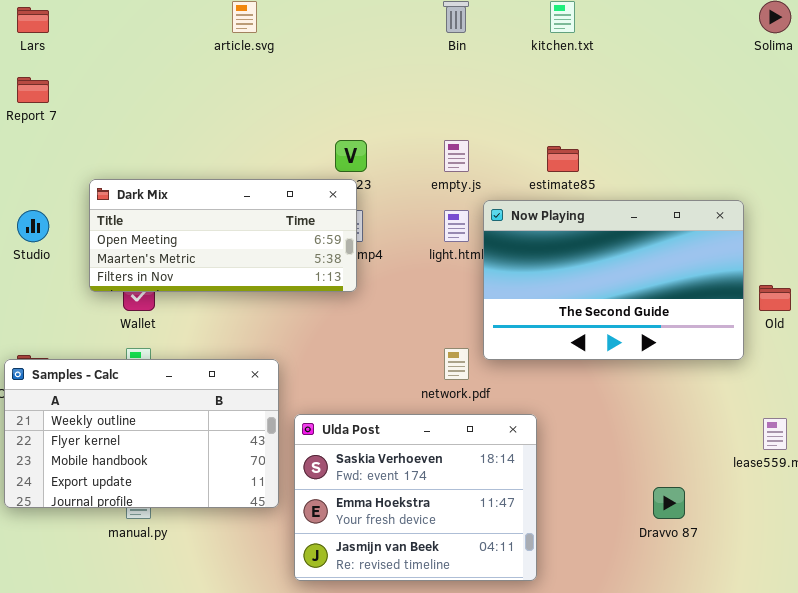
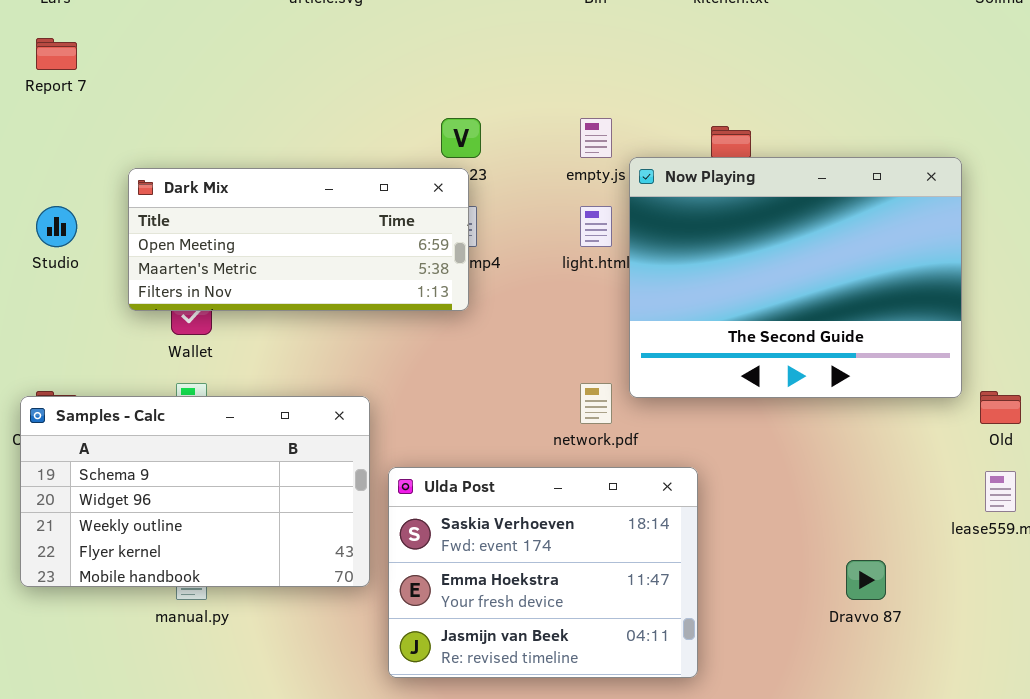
Now Playing: [483,200,744,360] -> [629,157,962,398], resized
Old: [759,285,791,311] -> [980,391,1021,424], moved
Samples - Calc: [4,359,279,508] -> [20,396,370,587], scrolled up 2 rows

